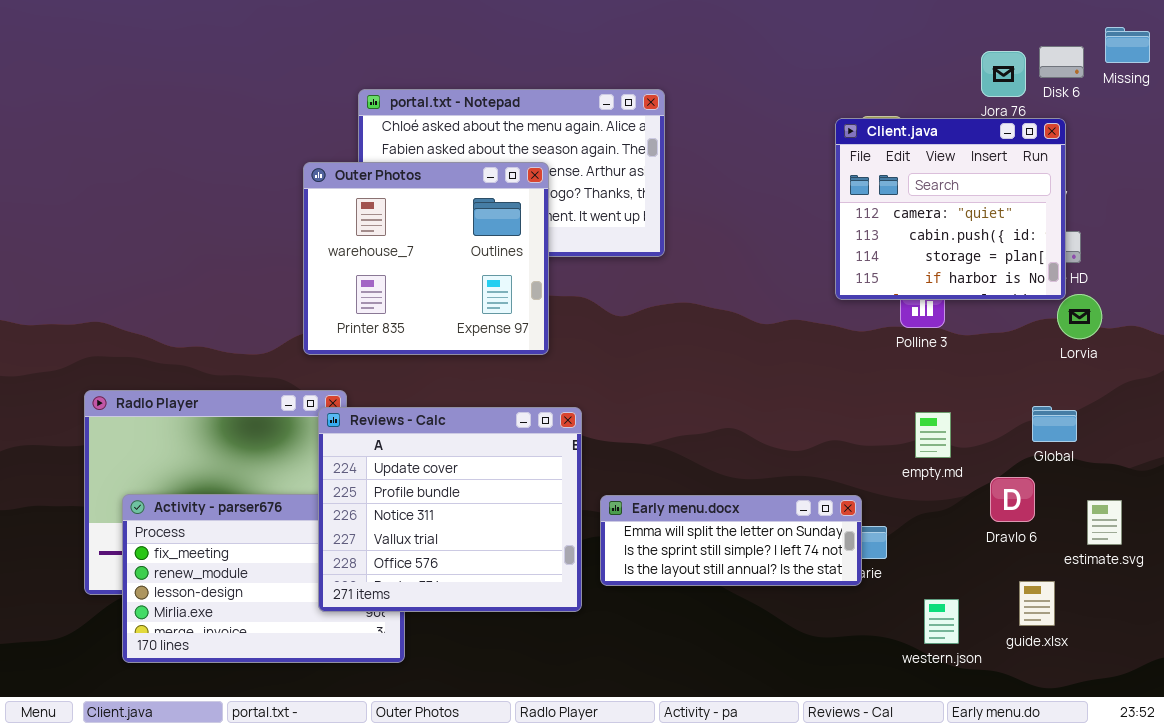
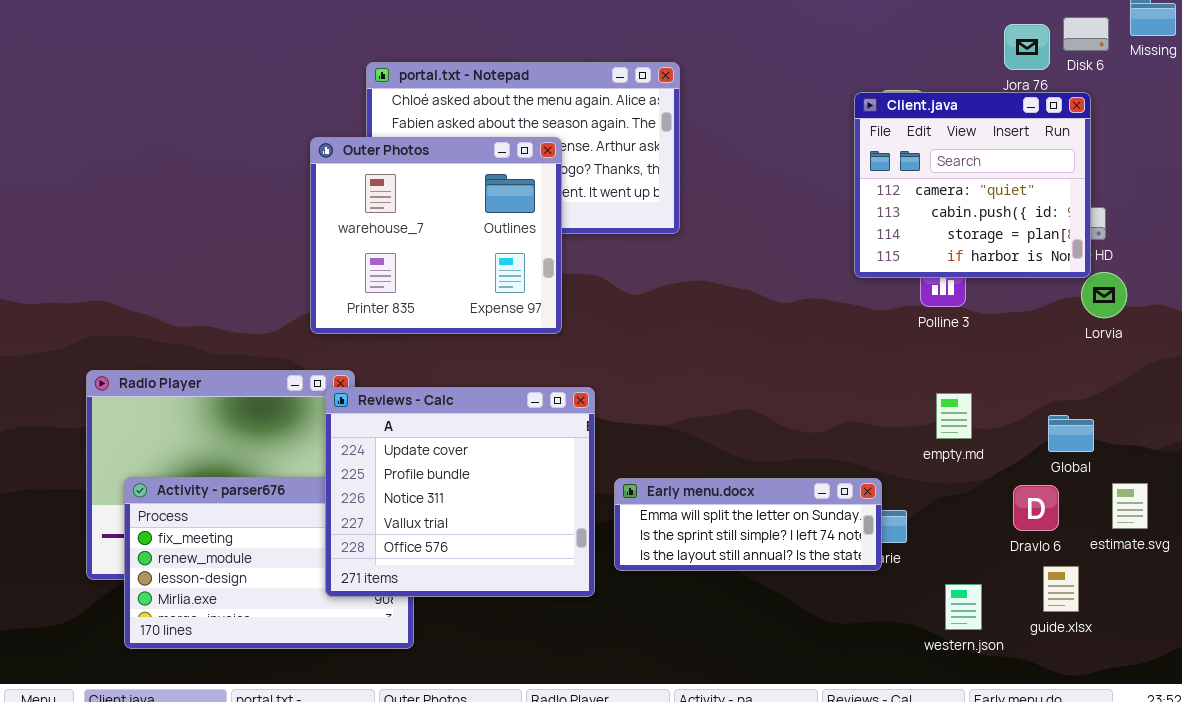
Global: [1032,406,1077,442] -> [1048,415,1094,452], moved
Dravlo 6: [990,477,1035,522] -> [1013,485,1059,531], moved

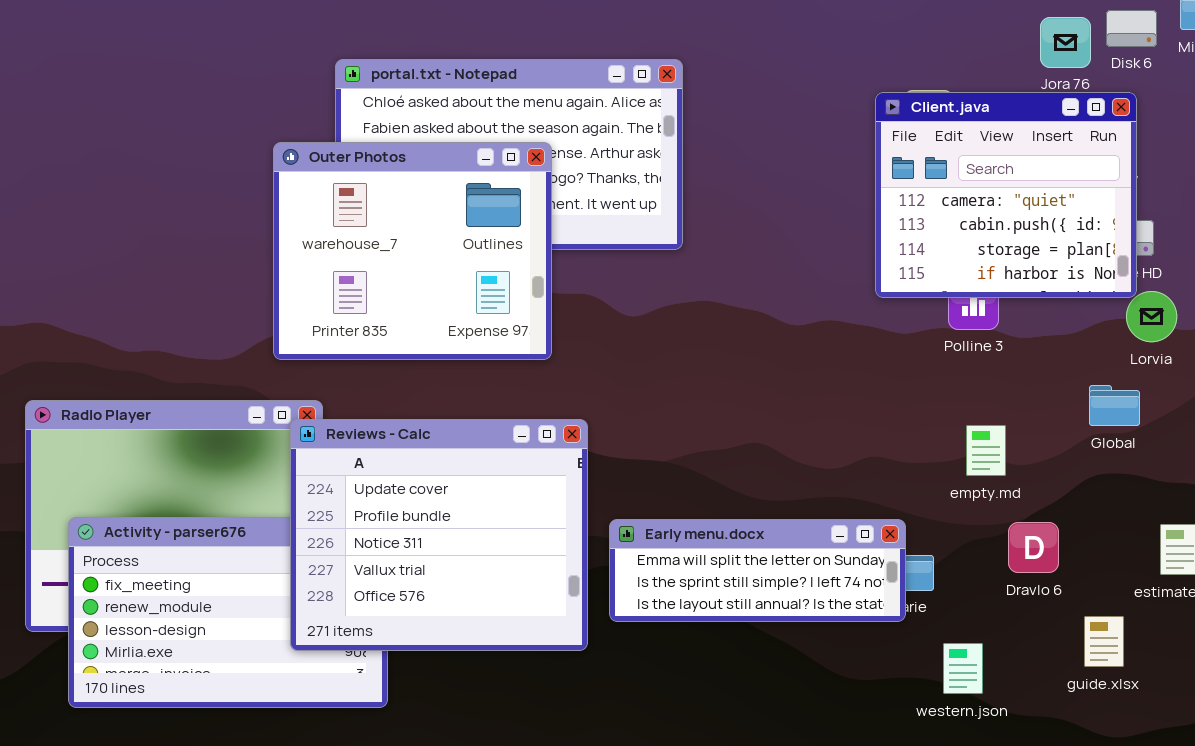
Global: [1048,415,1094,452] -> [1089,385,1140,426], moved
Dravlo 6: [1013,485,1059,531] -> [1008,522,1059,573], moved
western.json: [945,584,982,630] -> [943,643,983,694], moved

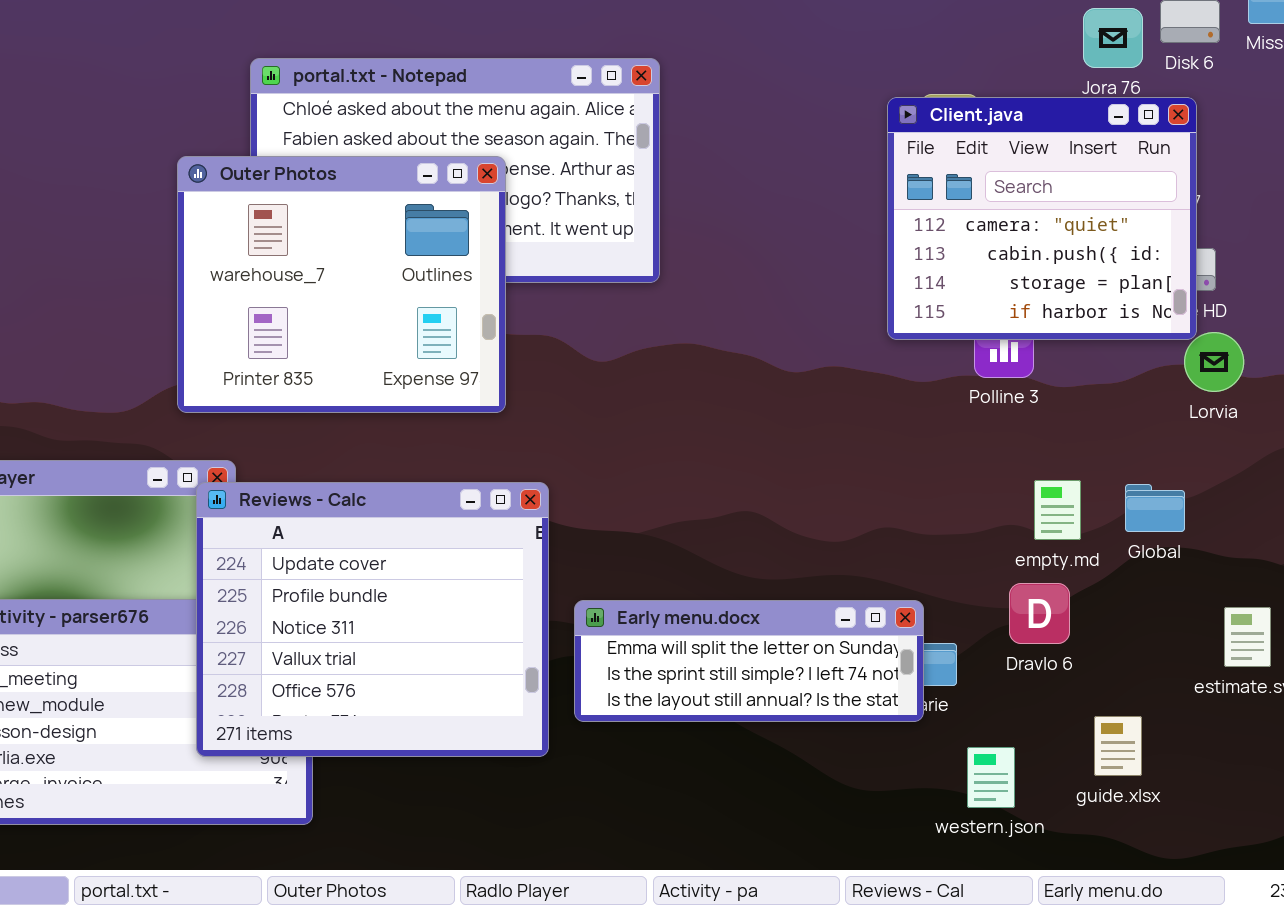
Global: [1089,385,1140,426] -> [1125,484,1185,532], moved
empty.md: [966,425,1006,476] -> [1034,480,1081,540], moved
Dravlo 6: [1008,522,1059,573] -> [1009,583,1070,644], moved
guide.xlsx: [1084,616,1124,667] -> [1094,716,1142,776], moved

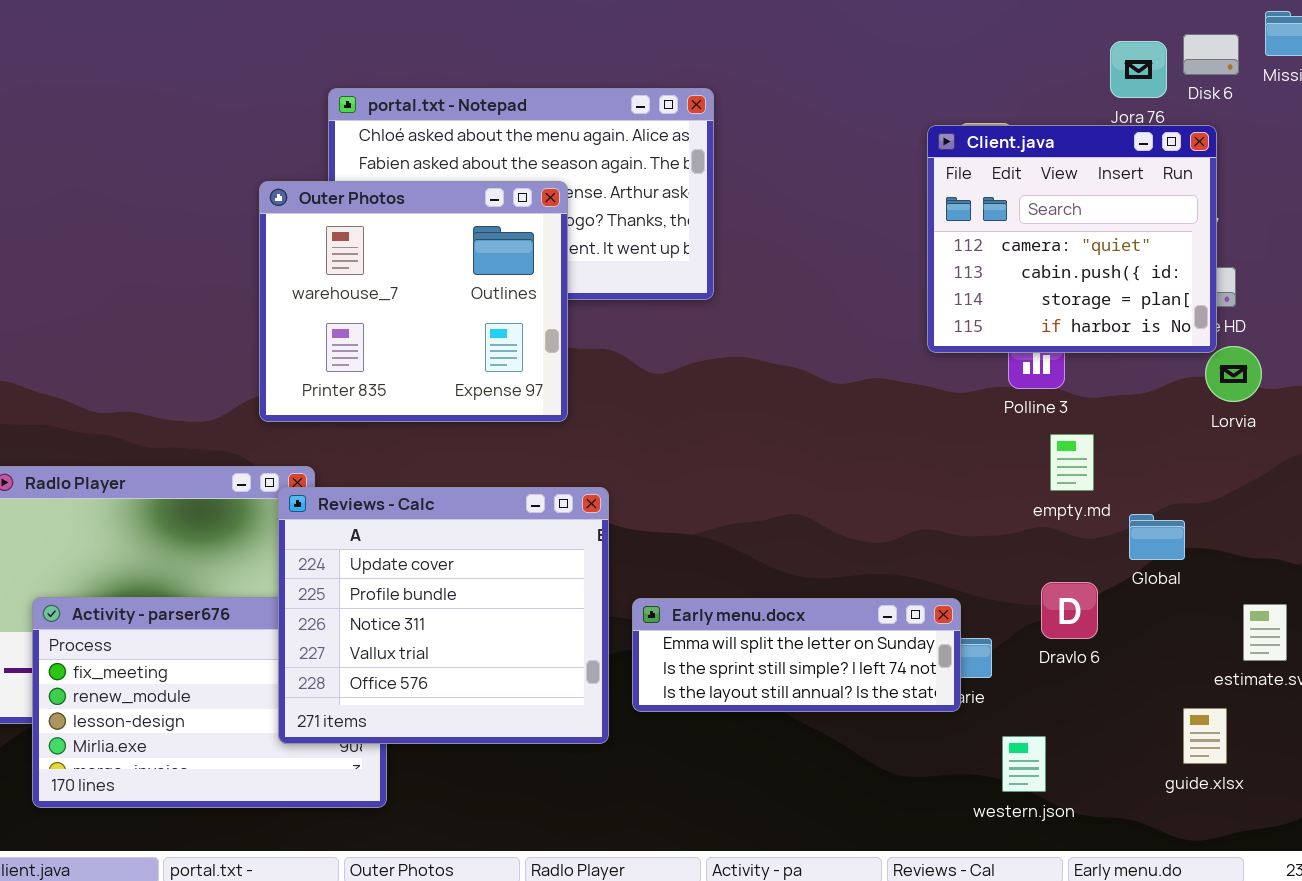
empty.md: [1034,480,1081,540] -> [1050,434,1094,491], moved
Global: [1125,484,1185,532] -> [1129,514,1185,560], moved
guide.xlsx: [1094,716,1142,776] -> [1183,708,1227,764], moved

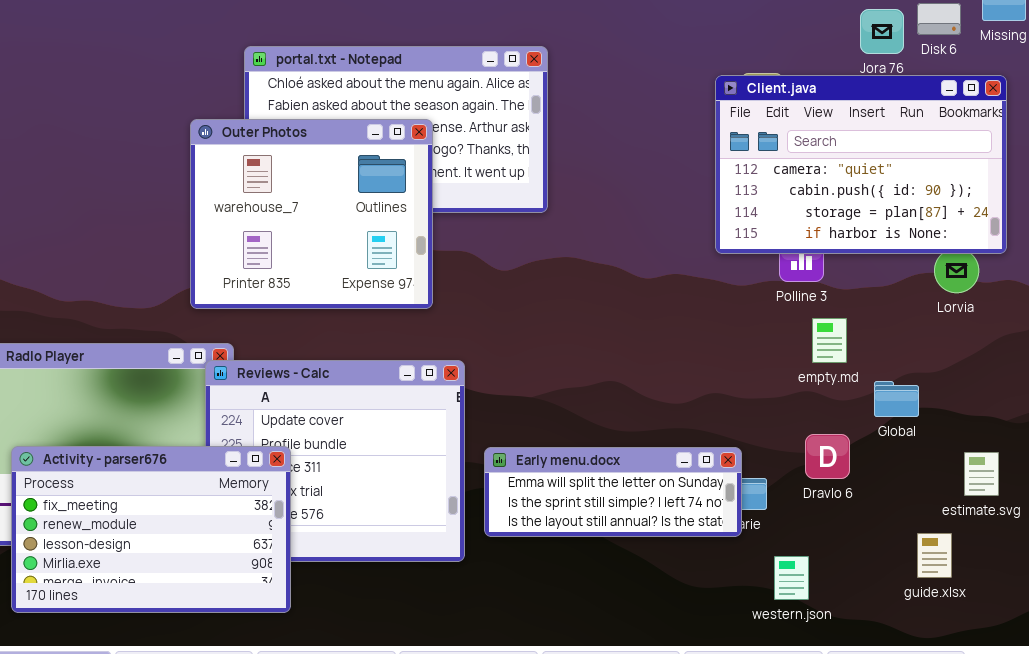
Client.java: [927,125,1217,353] -> [715,75,1007,254], resized
Activity - parser676: [32,597,387,808] -> [11,446,291,613], raised

